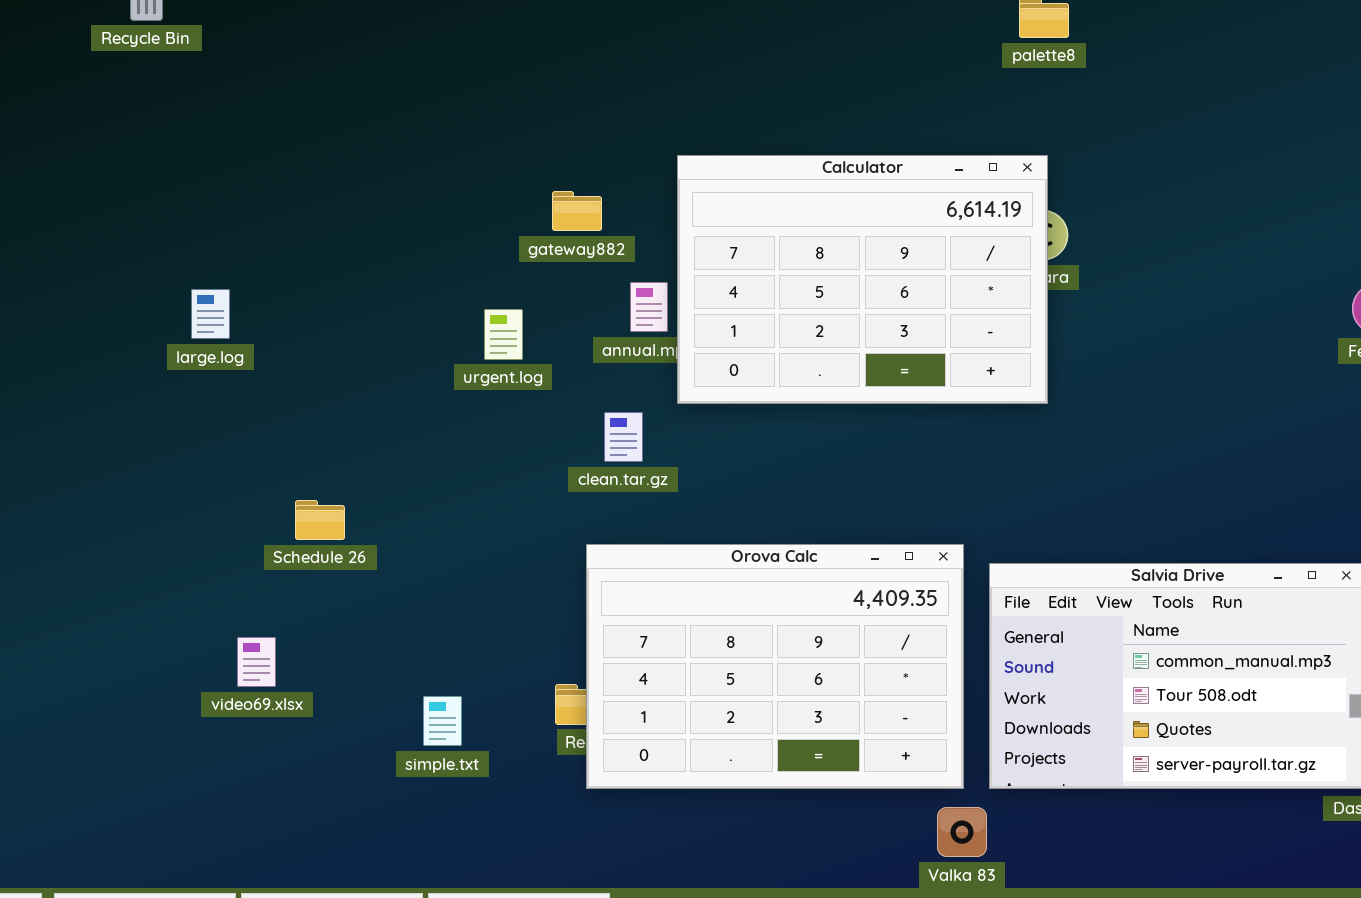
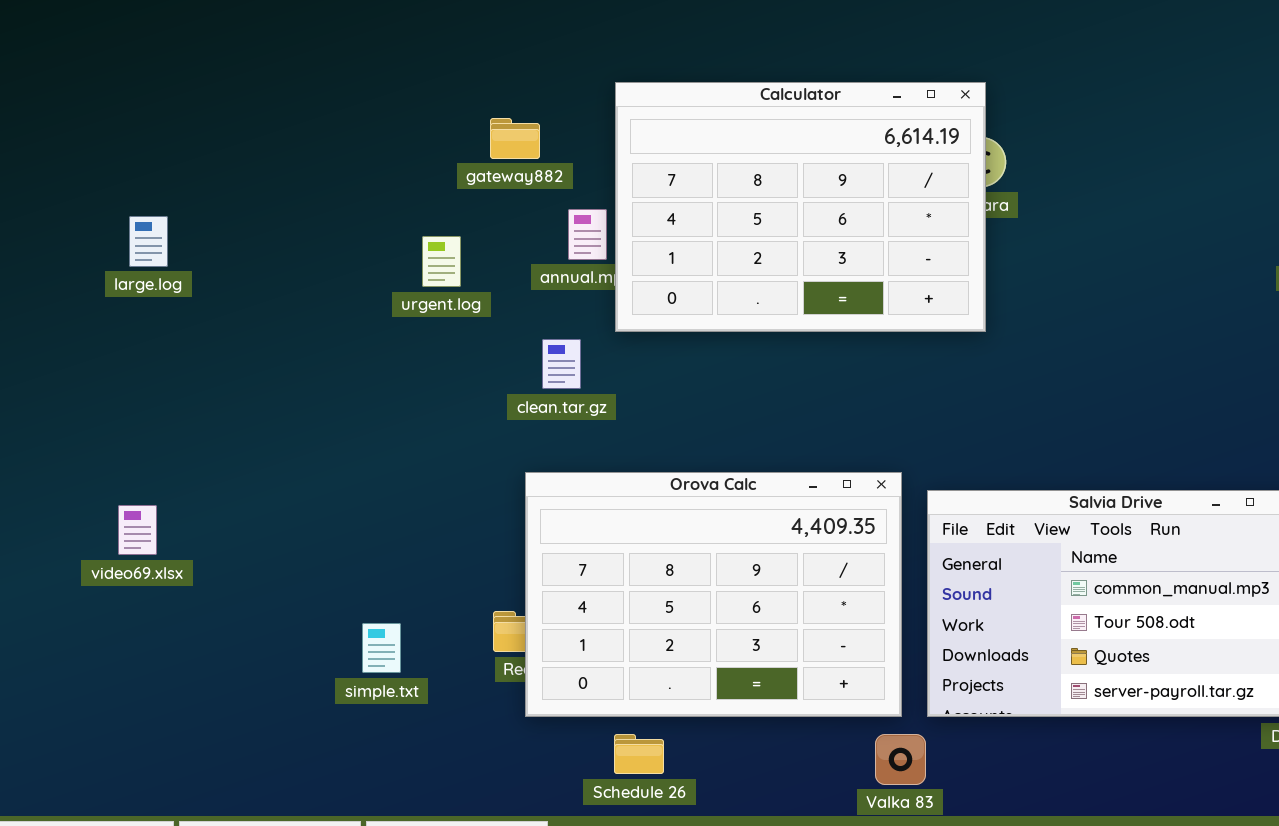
Schedule 26: [295,500,345,540] -> [614,734,664,774], moved
video69.xlsx: [237,637,276,687] -> [118,505,157,555], moved

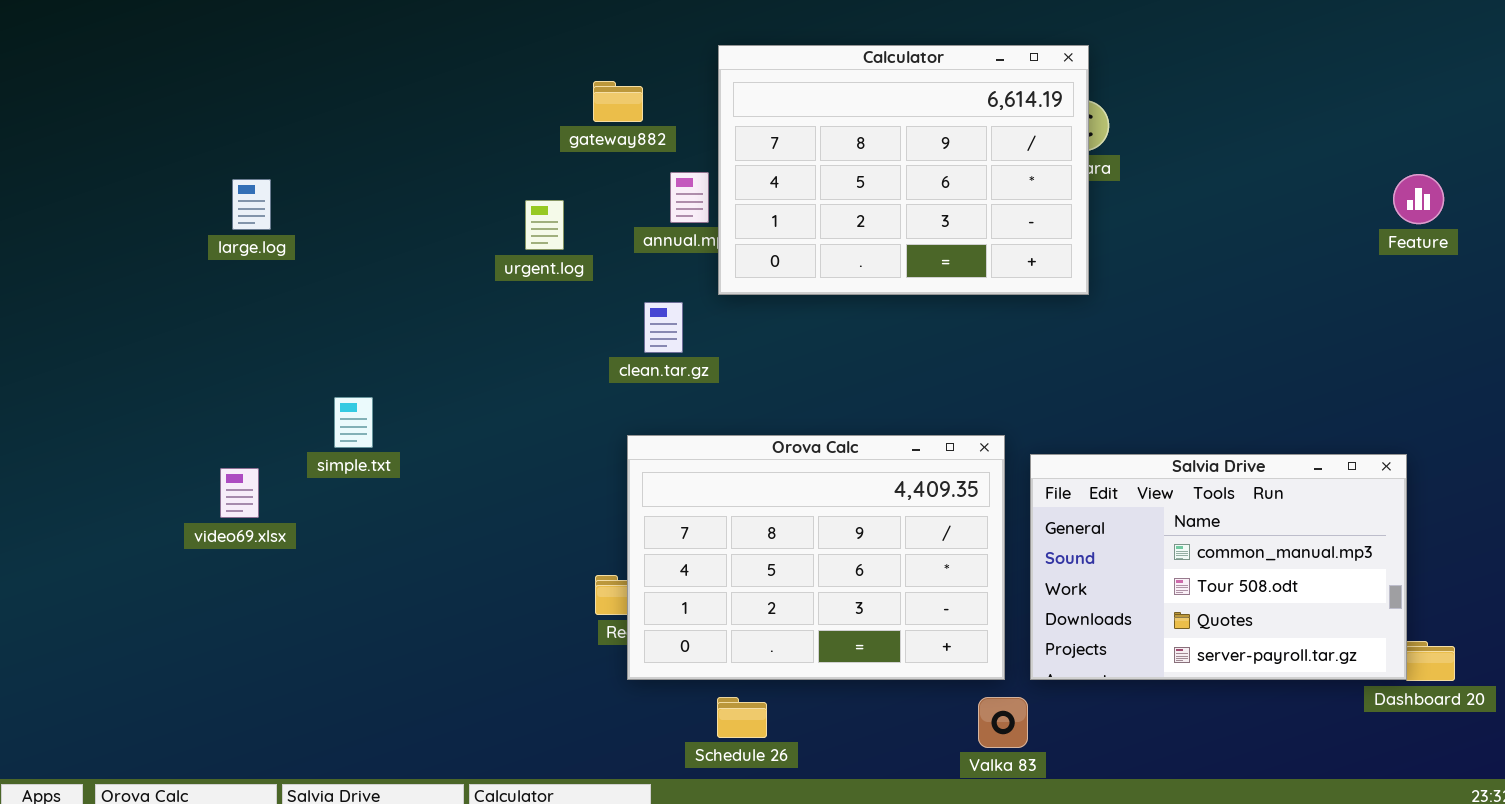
simple.txt: [362,623,401,673] -> [334,397,373,448], moved

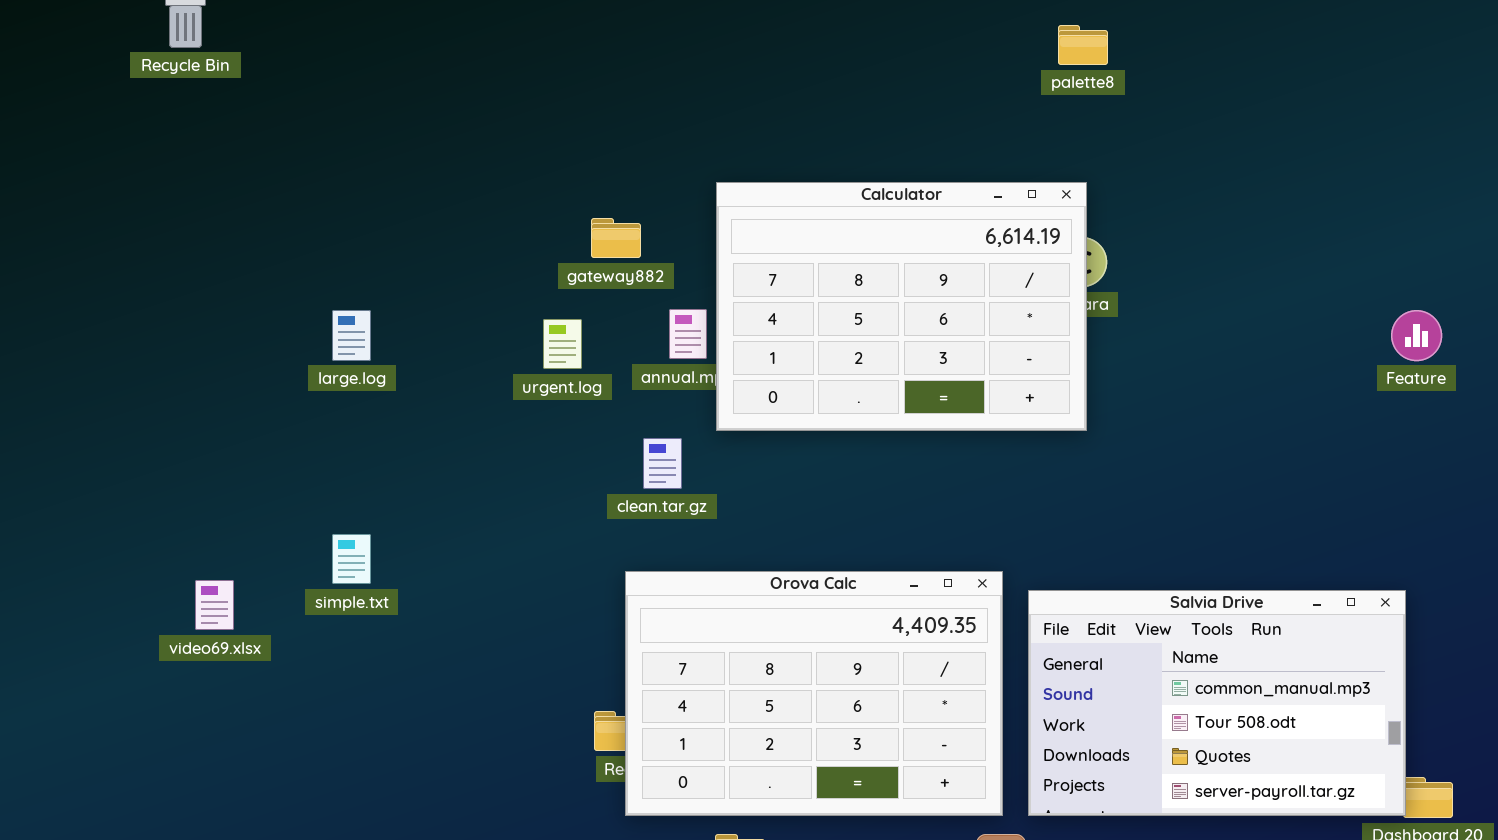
large.log: [232,179,271,230] -> [332,310,371,361], moved
urgent.log: [525,200,564,250] -> [543,319,582,369], moved
video69.xlsx: [220,468,259,518] -> [195,580,234,630], moved

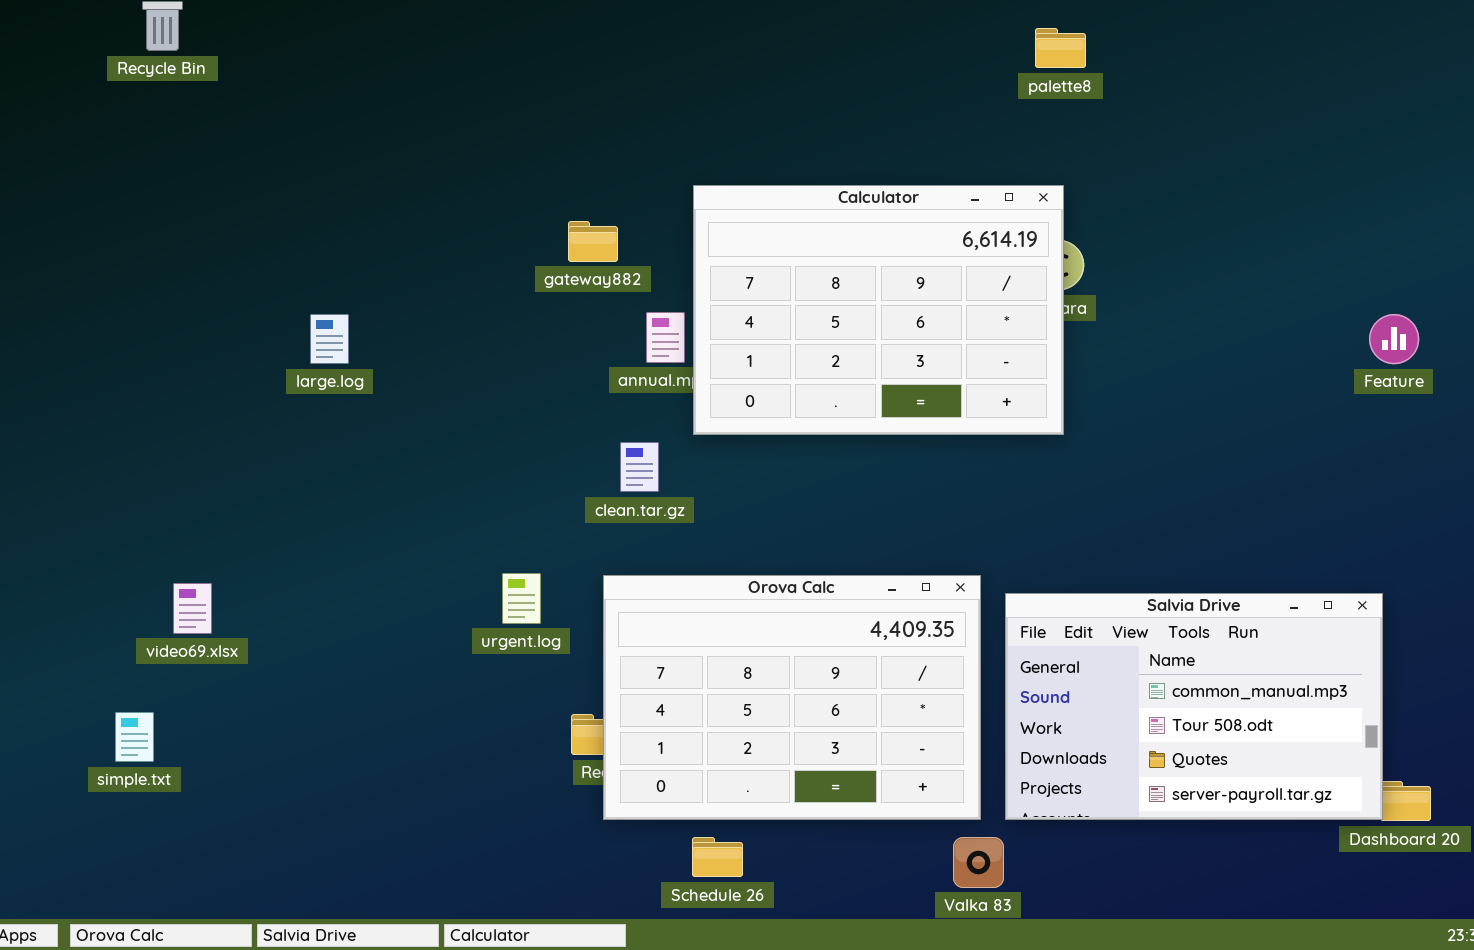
urgent.log: [543,319,582,369] -> [502,573,541,624], moved
simple.txt: [332,534,371,584] -> [115,712,154,762], moved

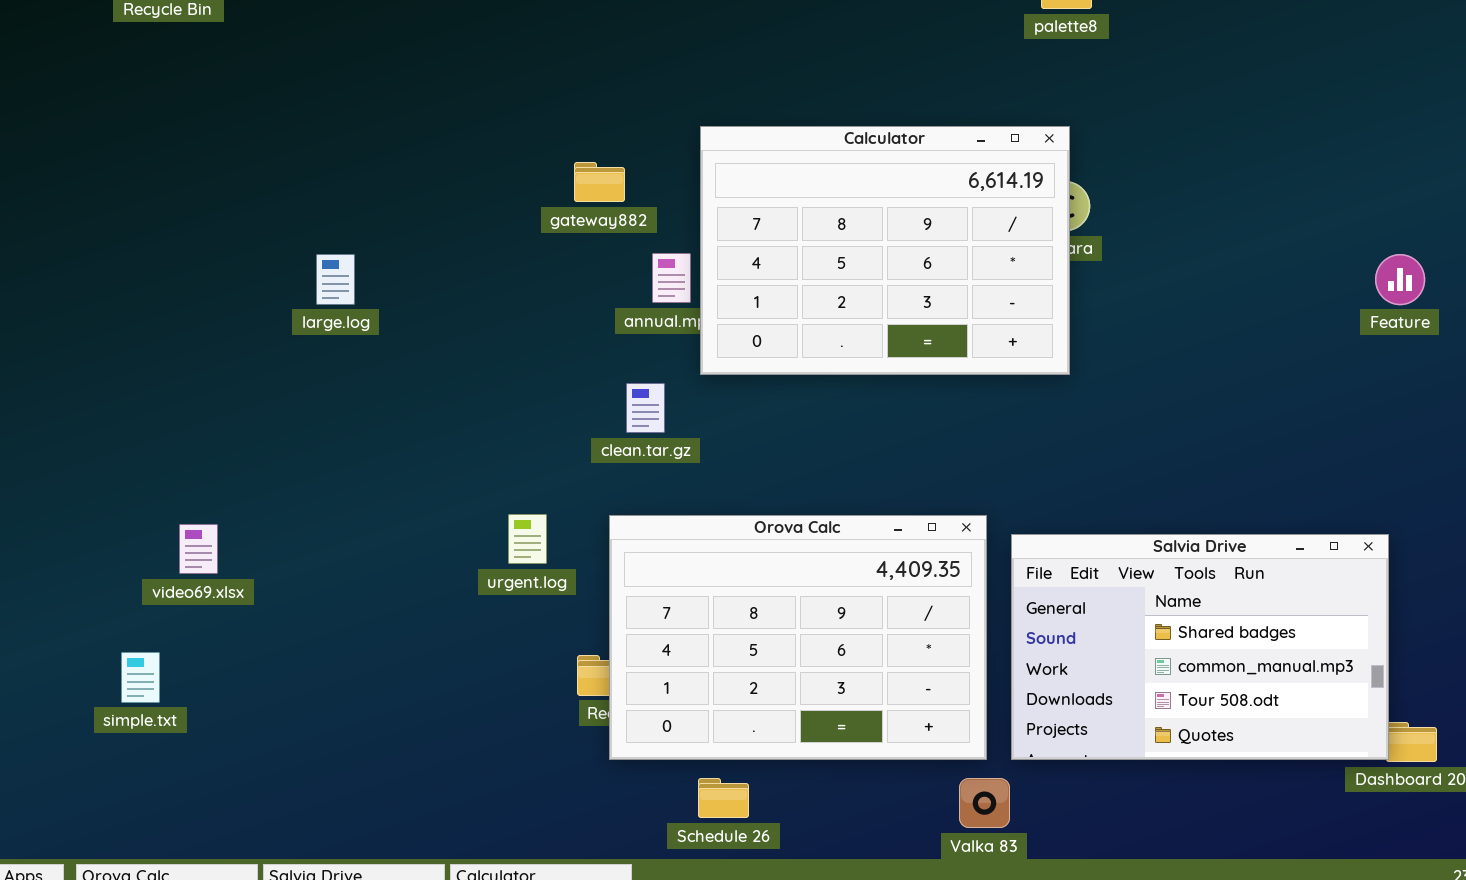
Salvia Drive: [1005,593,1383,820] -> [1011,534,1389,760], scrolled up 1 row

